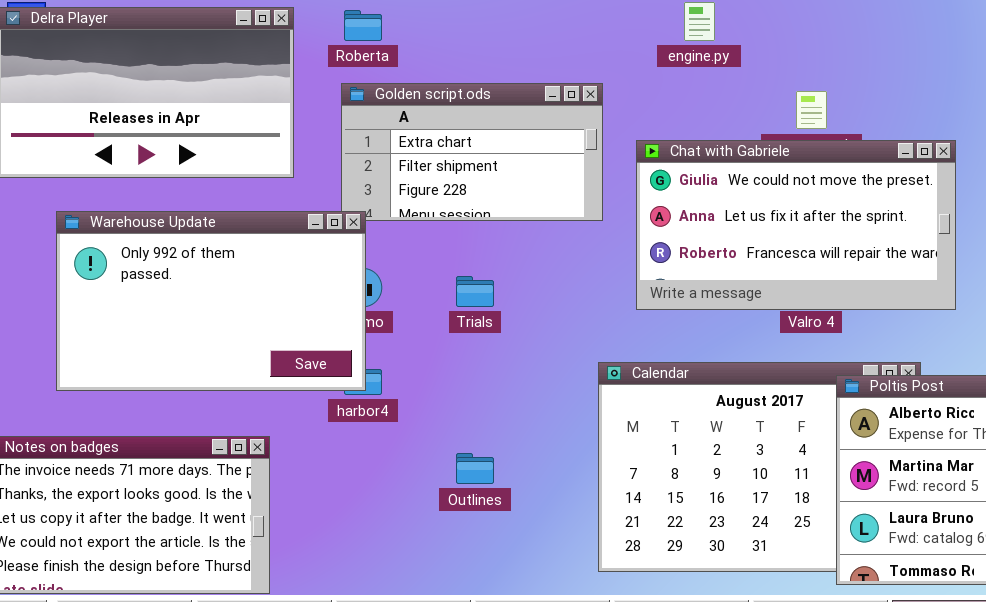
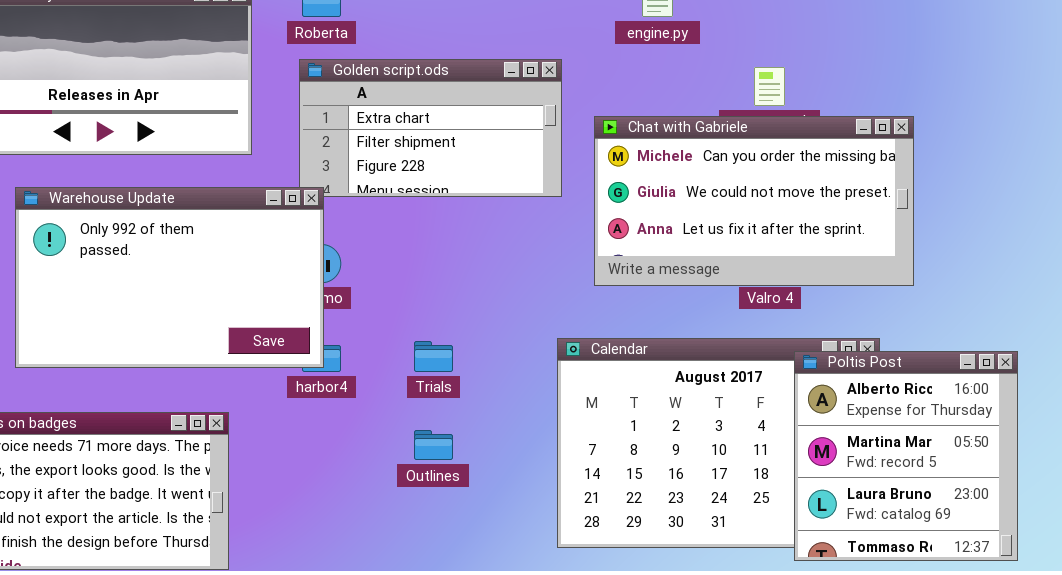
Chat with Gabriele: [636,140,956,310] -> [594,116,914,286], scrolled up 1 row
Trials: [456,276,494,307] -> [414,341,453,372], moved

